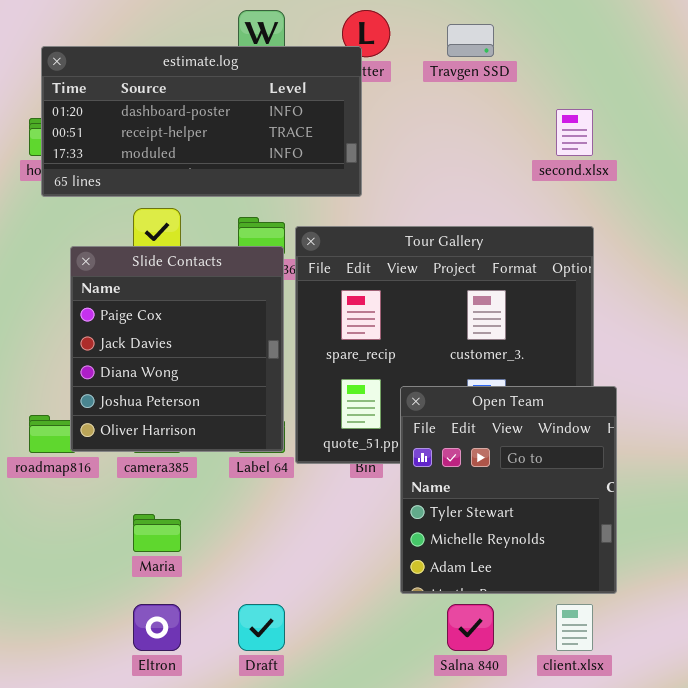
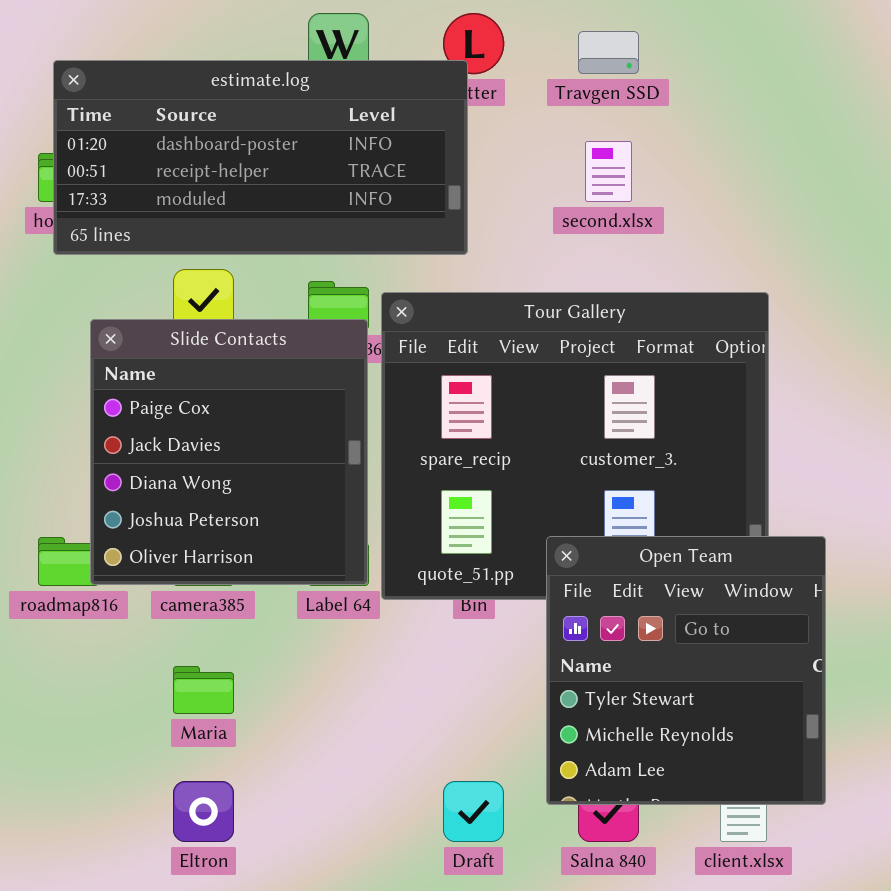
second.xlsx: [556,109,593,156] -> [585,141,632,202], moved
Open Team: [400,386,617,594] -> [546,536,826,805], moved
Draft: [238,604,285,651] -> [443,781,504,842], moved

